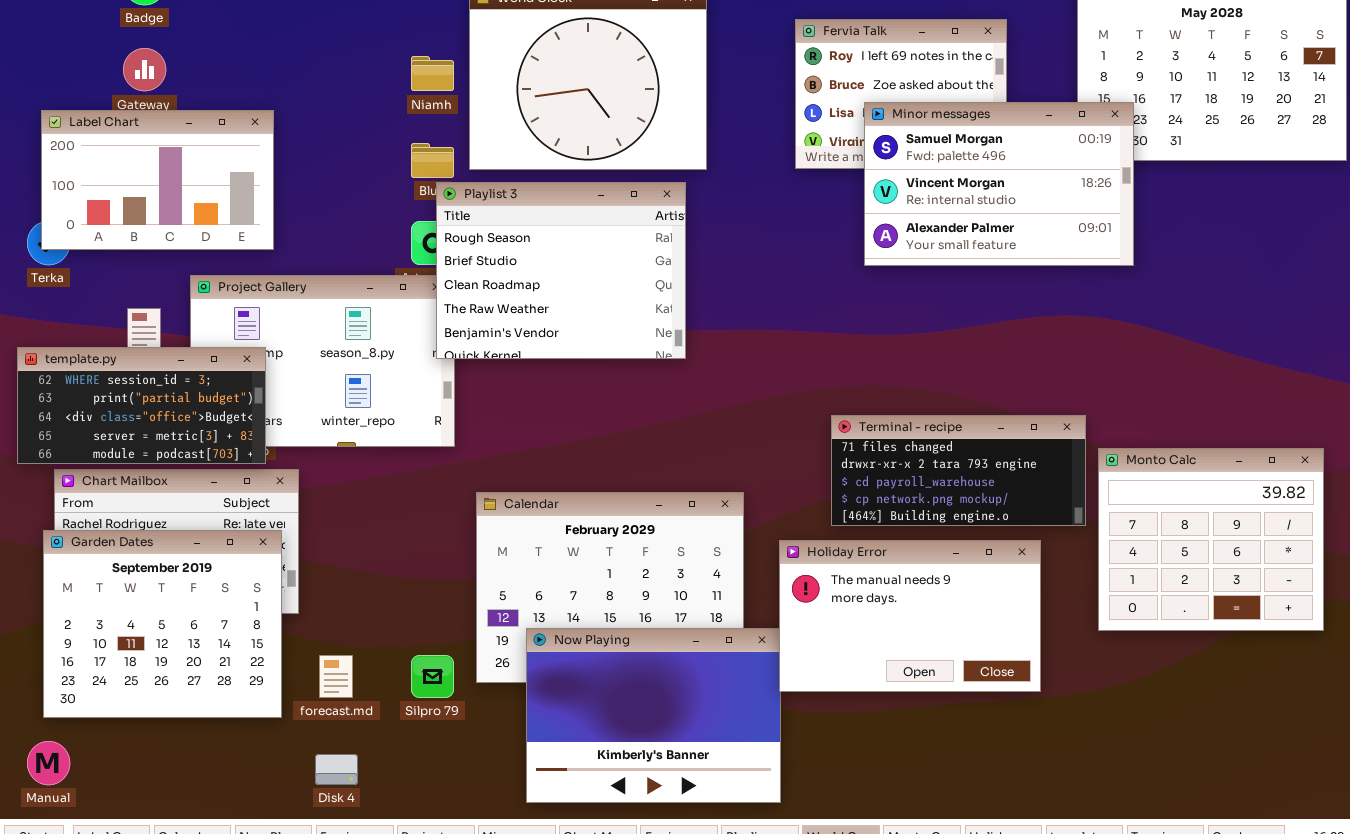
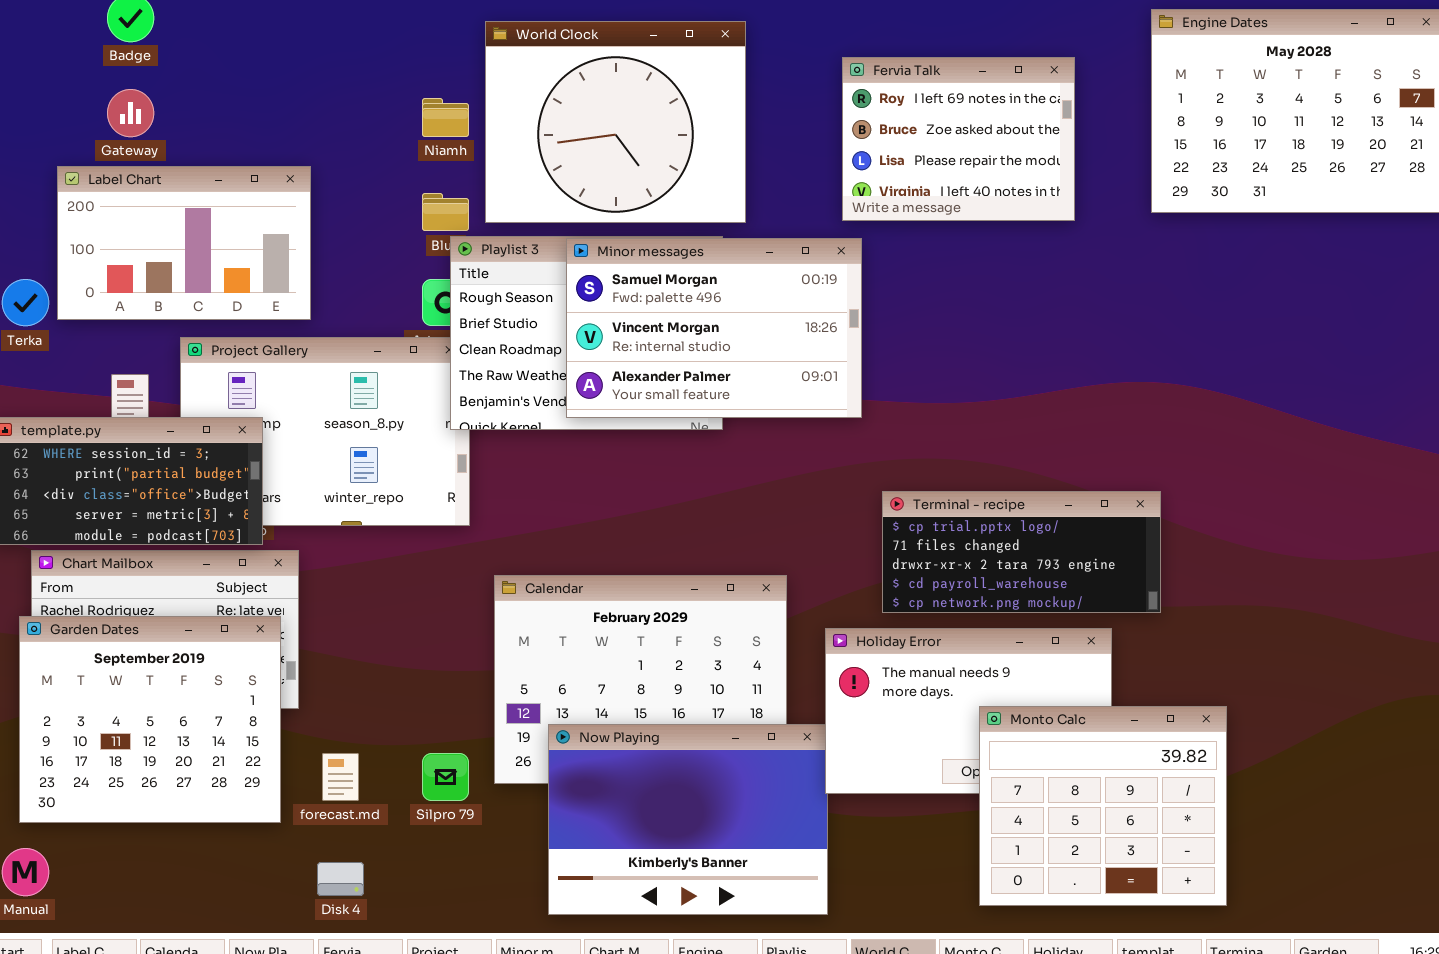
Minor messages: [864,102,1134,266] -> [566,238,862,418], moved
Label Chart: [41,110,274,250] -> [57,166,311,320], moved
Terminal - recipe: [831,415,1086,526] -> [882,491,1161,613], scrolled up 1 row
Monto Calc: [1098,448,1324,631] -> [979,706,1227,906], moved

